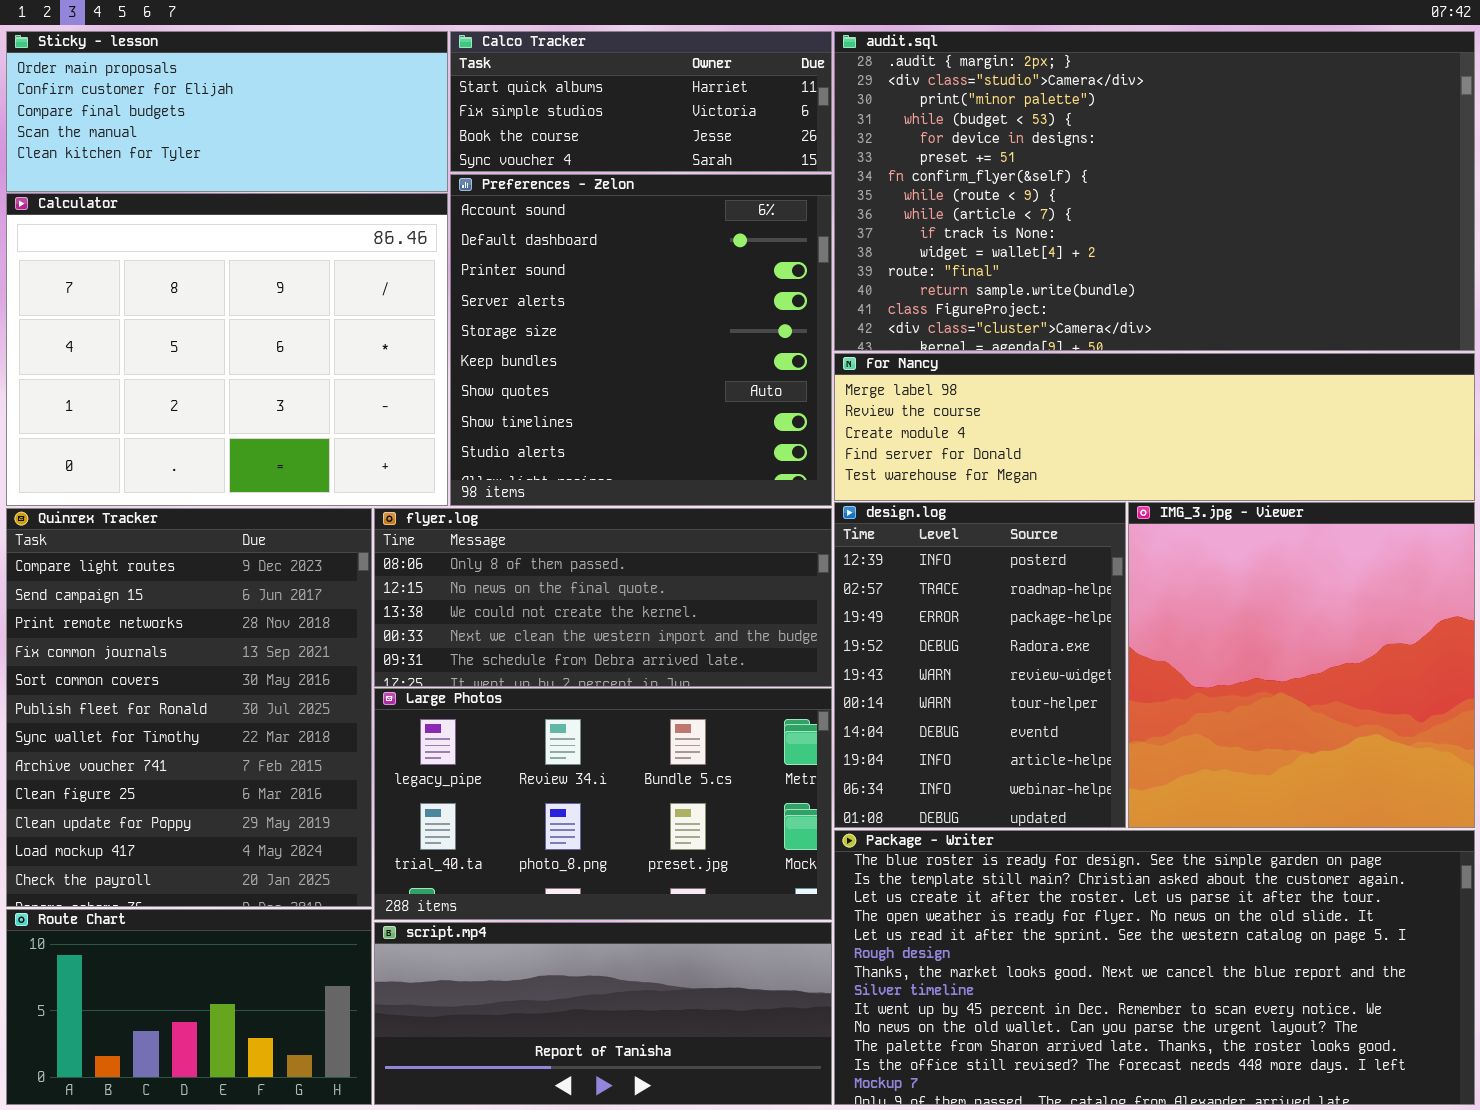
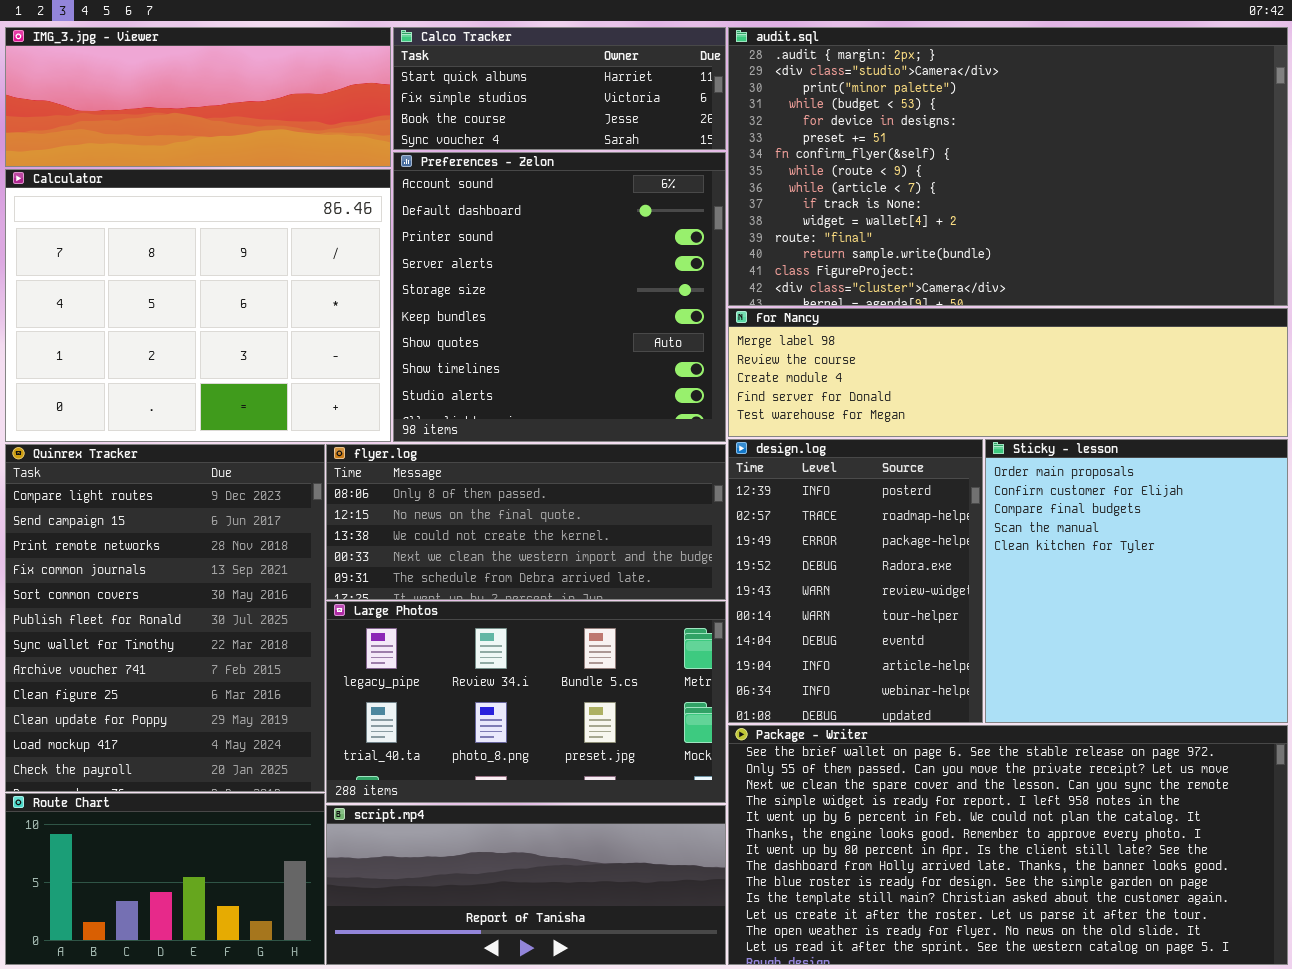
Sticky - lesson: [6,31,448,192] -> [985,439,1288,723], moved, resized
IMG_3.jpg - Viewer: [1128,502,1475,828] -> [5,27,391,167], moved, resized
Package - Writer: [834,830,1475,1105] -> [728,725,1288,965], scrolled up 8 rows

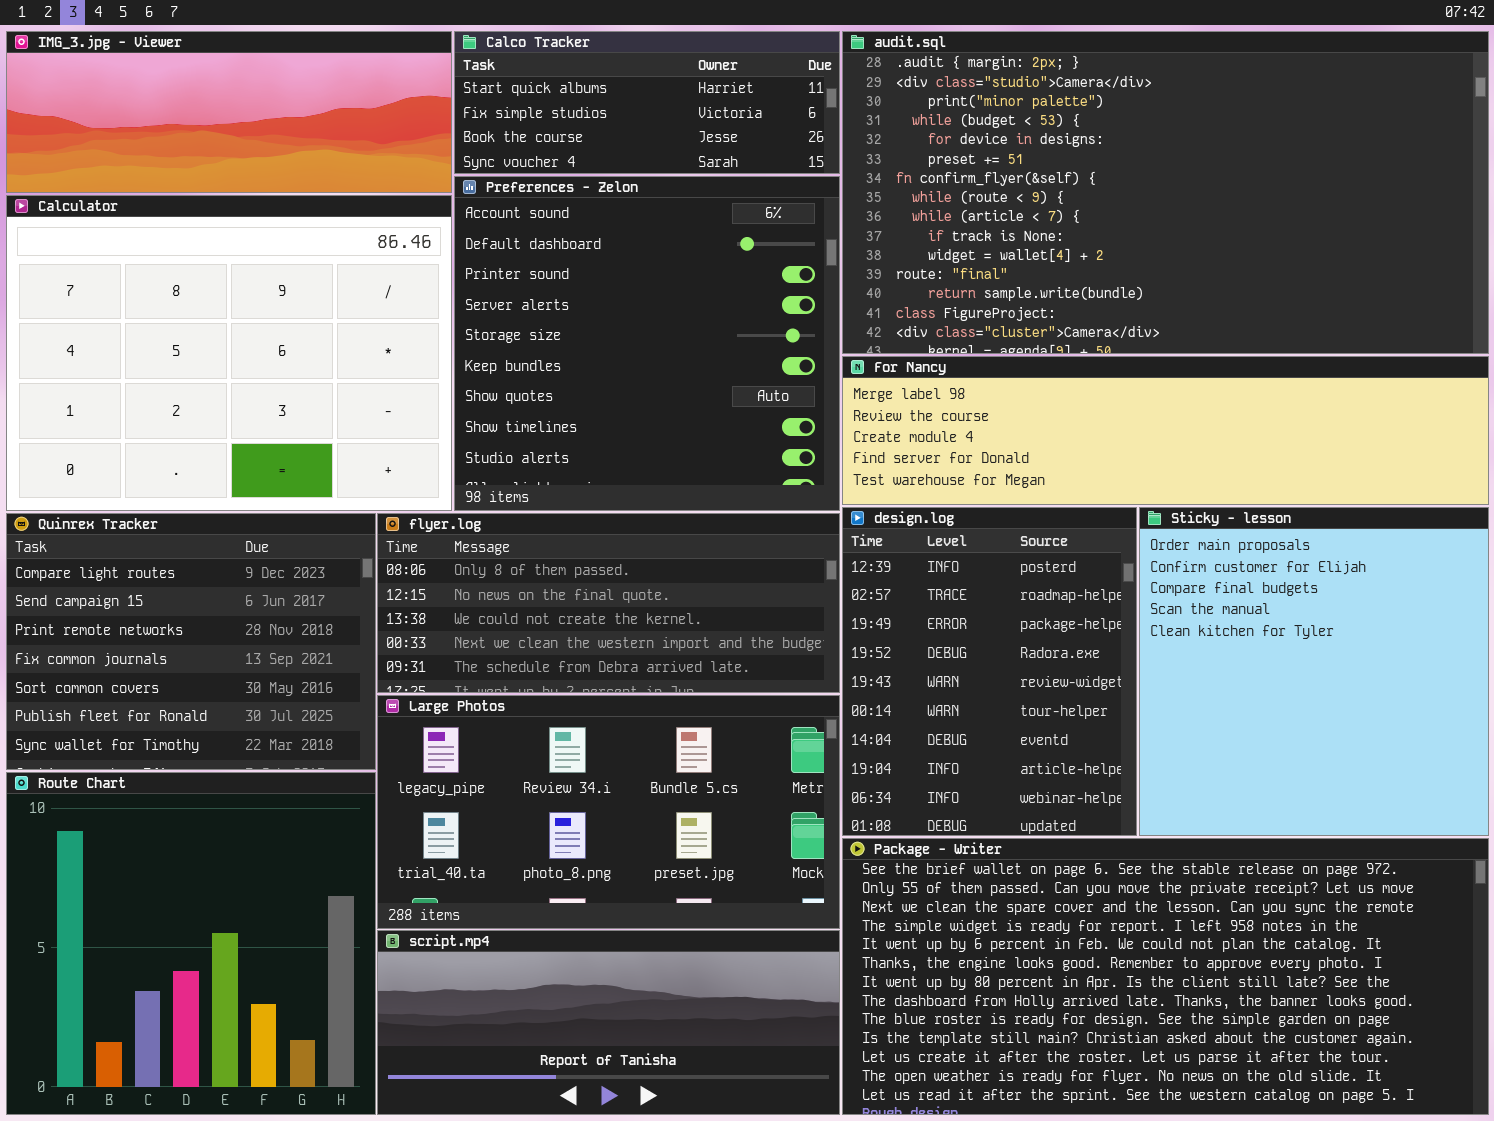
Quinrex Tracker: [5,444,325,792] -> [6,513,376,770], resized
Route Chart: [5,793,325,965] -> [6,772,376,1115], resized

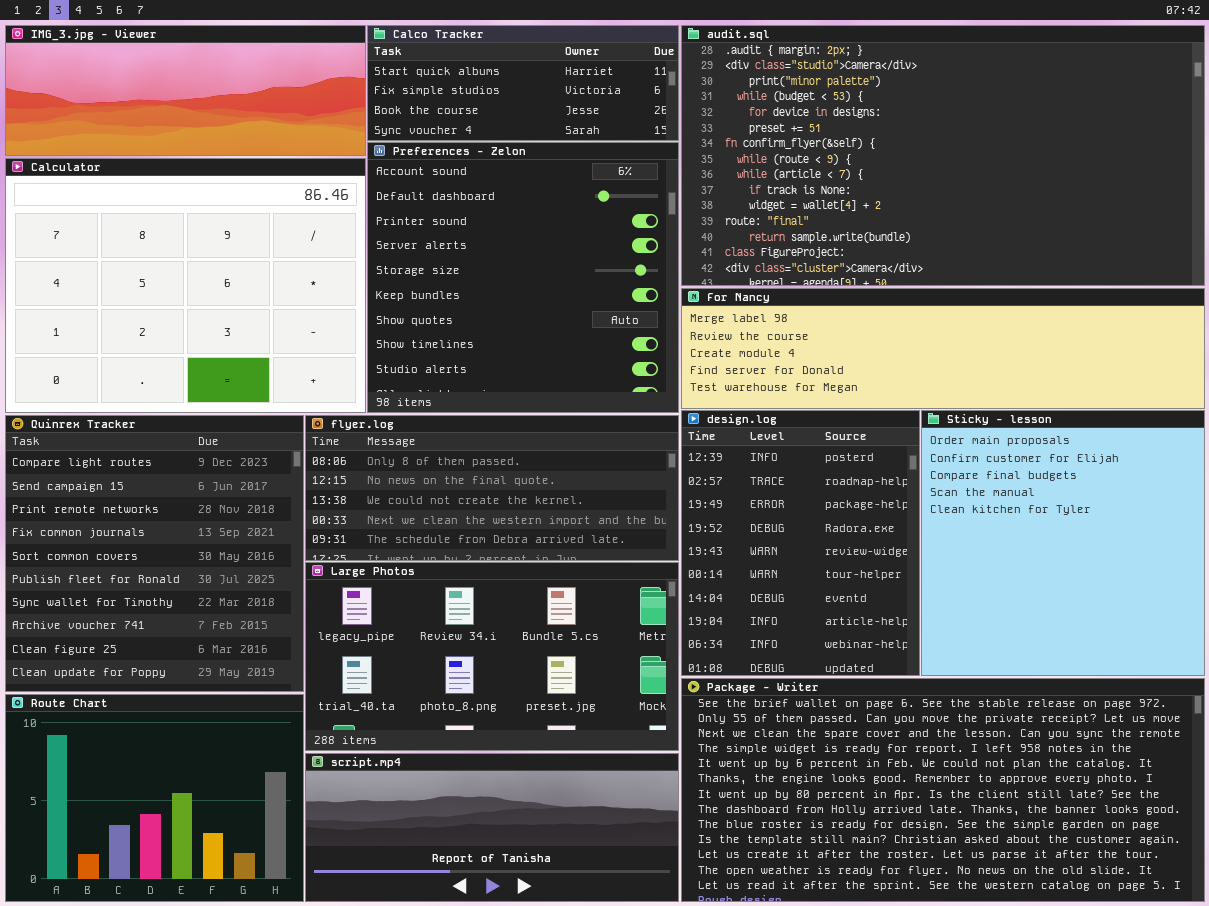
Quinrex Tracker: [6,513,376,770] -> [5,415,304,692], resized
Route Chart: [6,772,376,1115] -> [5,694,304,902], resized

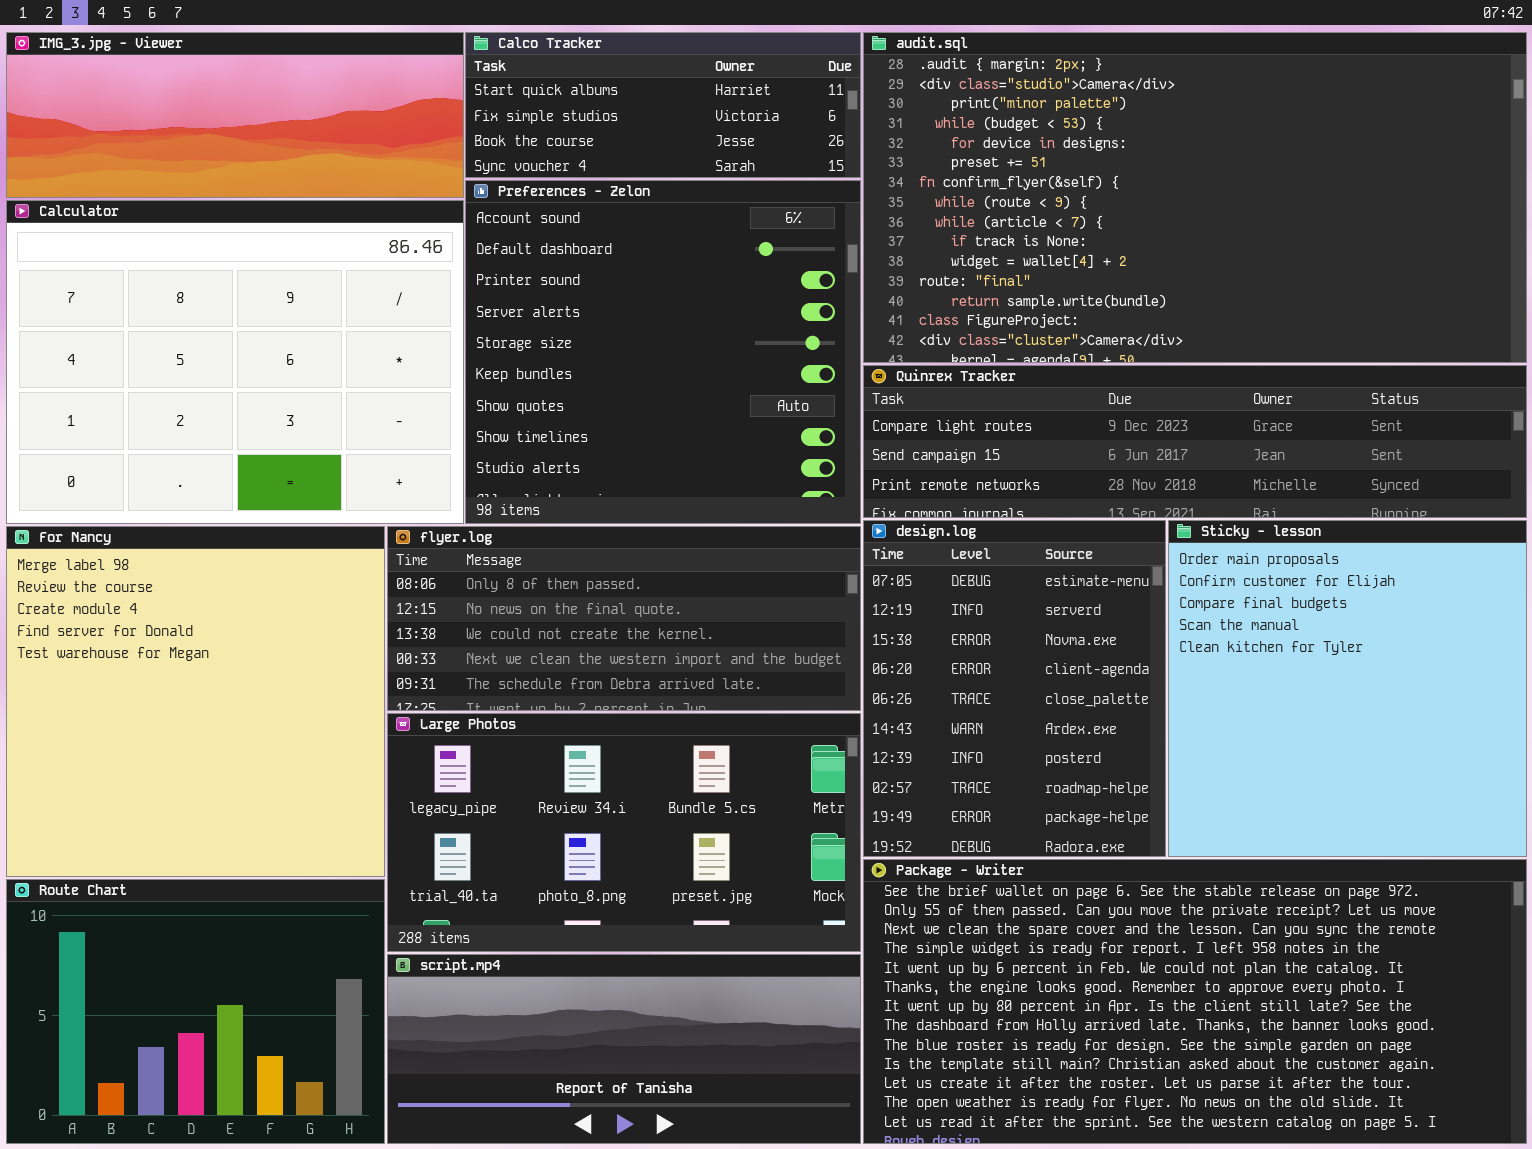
For Nancy: [681,288,1205,409] -> [6,526,385,877], moved, resized
design.log: [681,410,920,676] -> [863,520,1166,857], scrolled up 6 rows
Quinrex Tracker: [5,415,304,692] -> [863,365,1527,518], moved, resized

